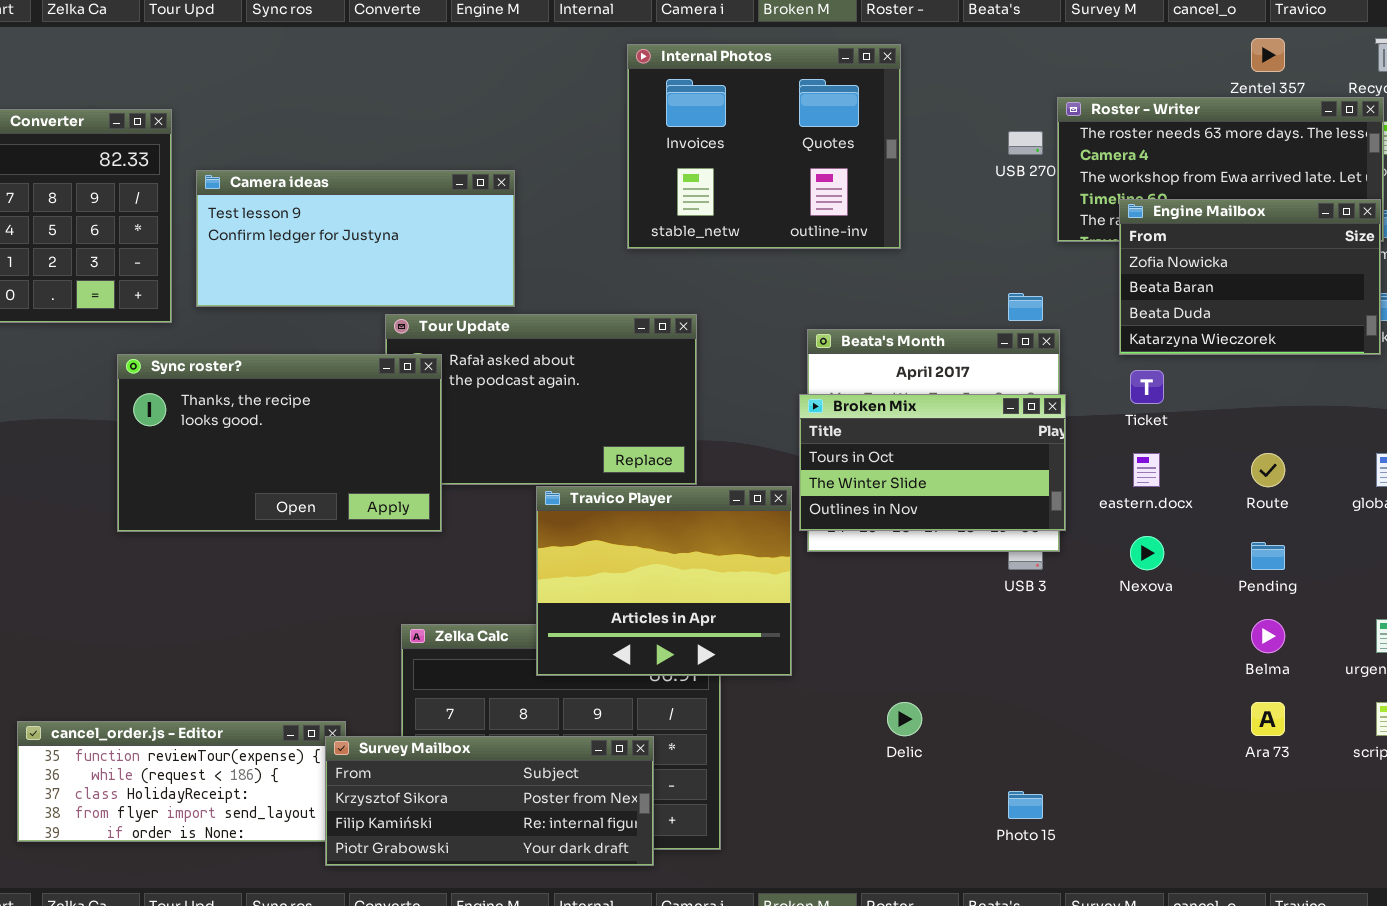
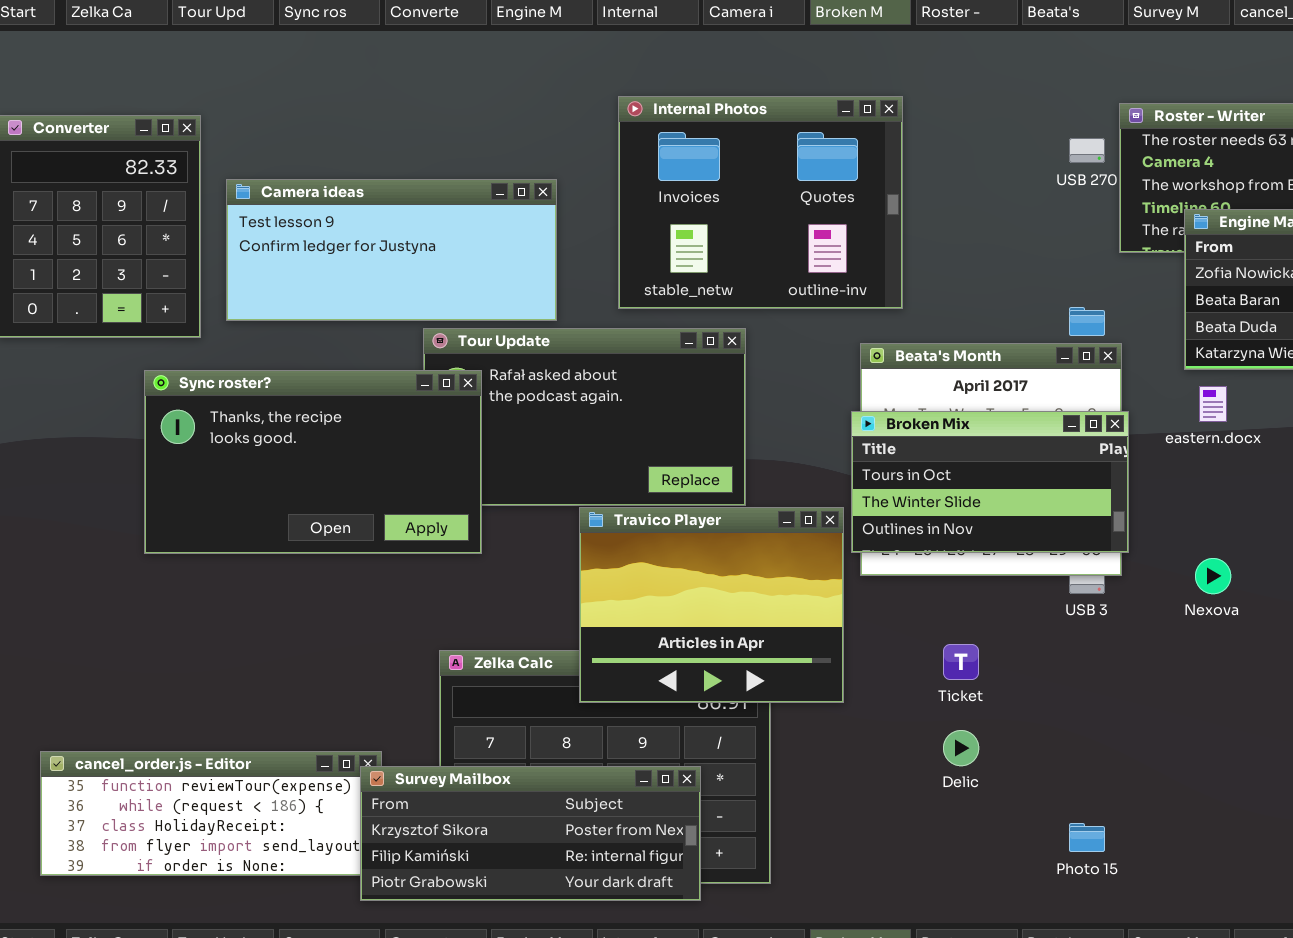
Internal Photos: [627,44,901,249] -> [618,96,903,309], moved
Ticket: [1130,370,1164,404] -> [943,644,979,680], moved
eastern.docx: [1133,453,1160,487] -> [1199,386,1227,422], moved

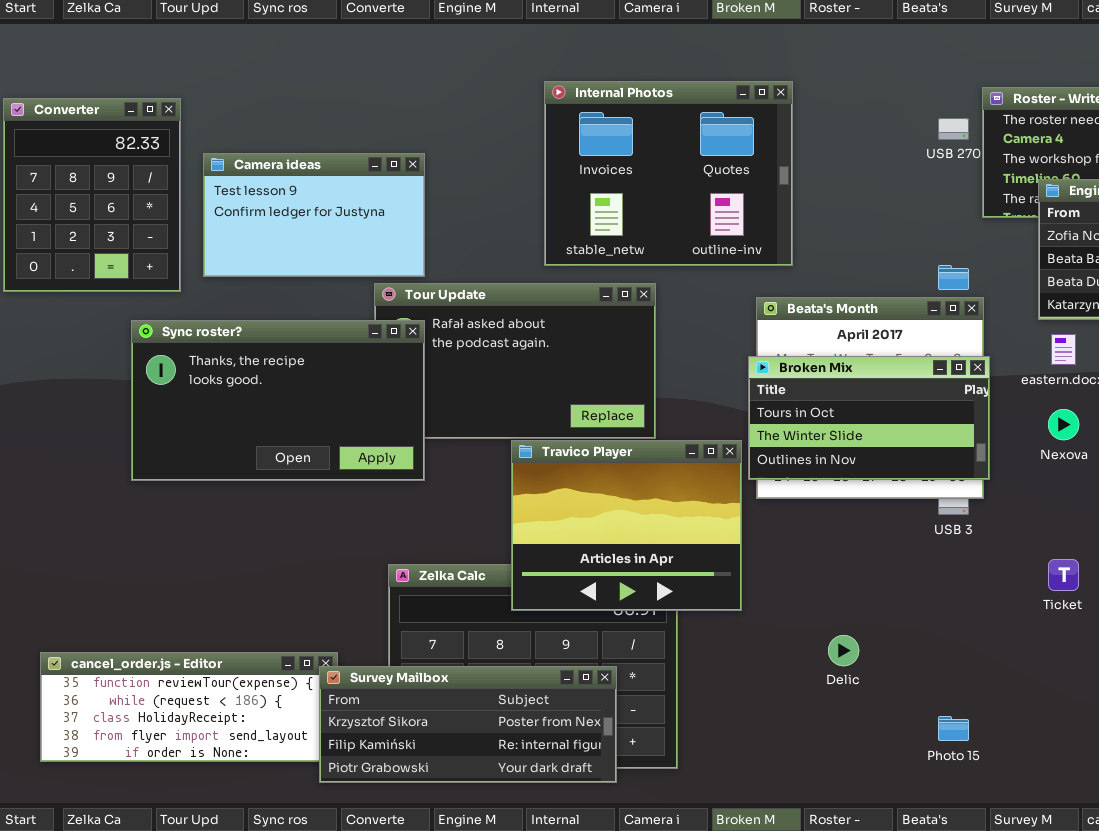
Camera ideas: [226,179,557,321] -> [203,153,425,277], resized
Nexova: [1195,558,1231,594] -> [1048,409,1079,440], moved
Ticket: [943,644,979,680] -> [1048,559,1079,591], moved

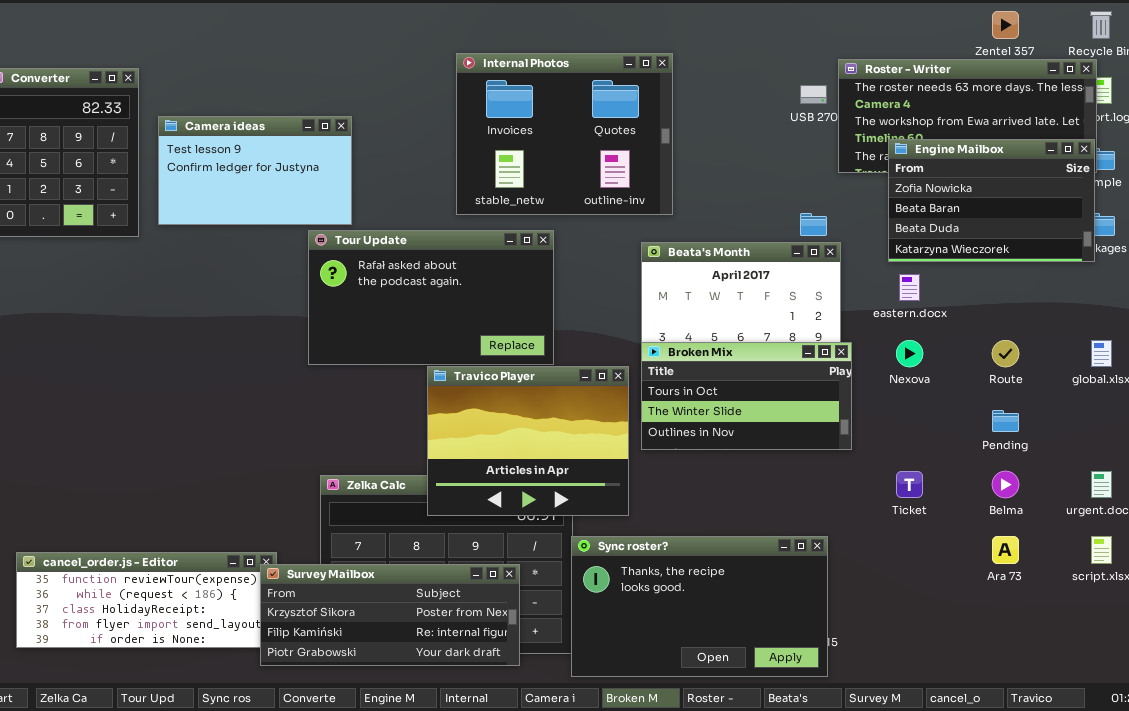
Sync roster?: [131,320,425,481] -> [571,536,828,677], moved
Broken Mix: [748,356,990,480] -> [641,342,852,450], moved

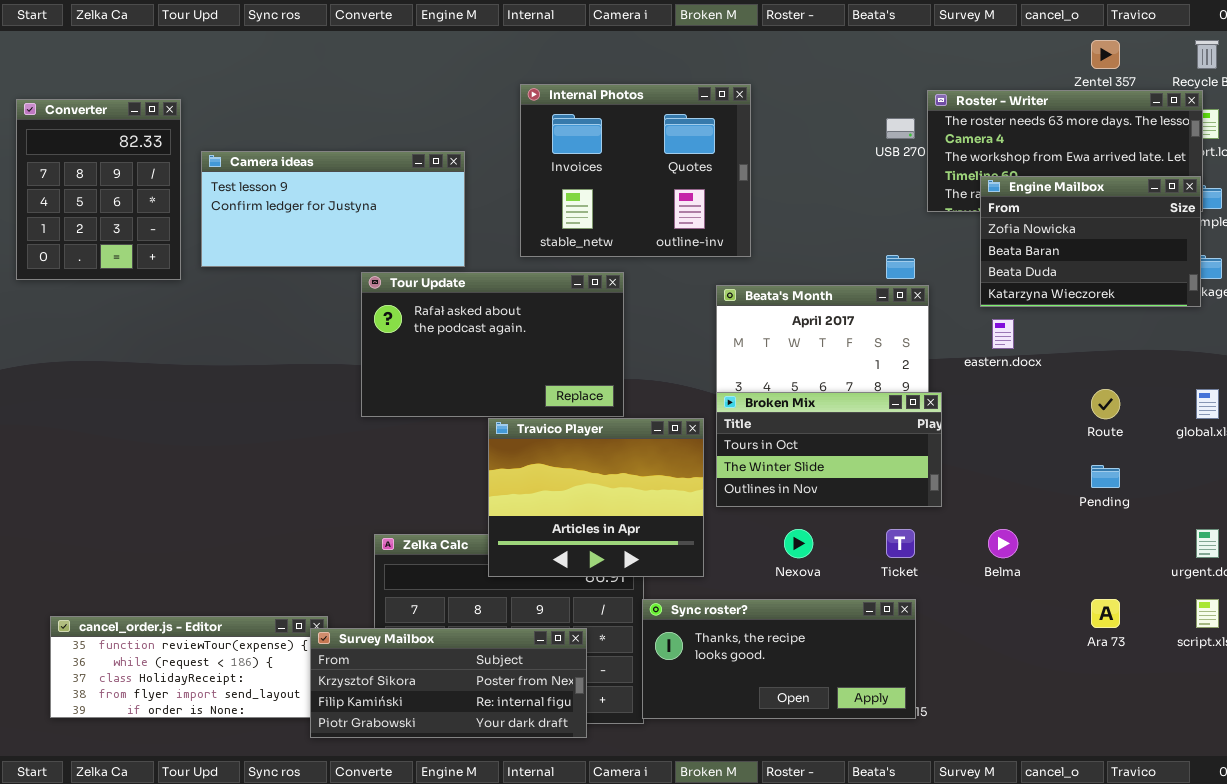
Camera ideas: [158,116,352,225] -> [201,151,465,267], resized
Nexova: [896,340,923,367] -> [784,529,813,558], moved
Ticket: [896,471,923,498] -> [886,529,915,558], moved
Belma: [992,471,1019,498] -> [988,529,1018,558], moved
Sync roster?: [571,536,828,677] -> [642,599,916,719], resized

